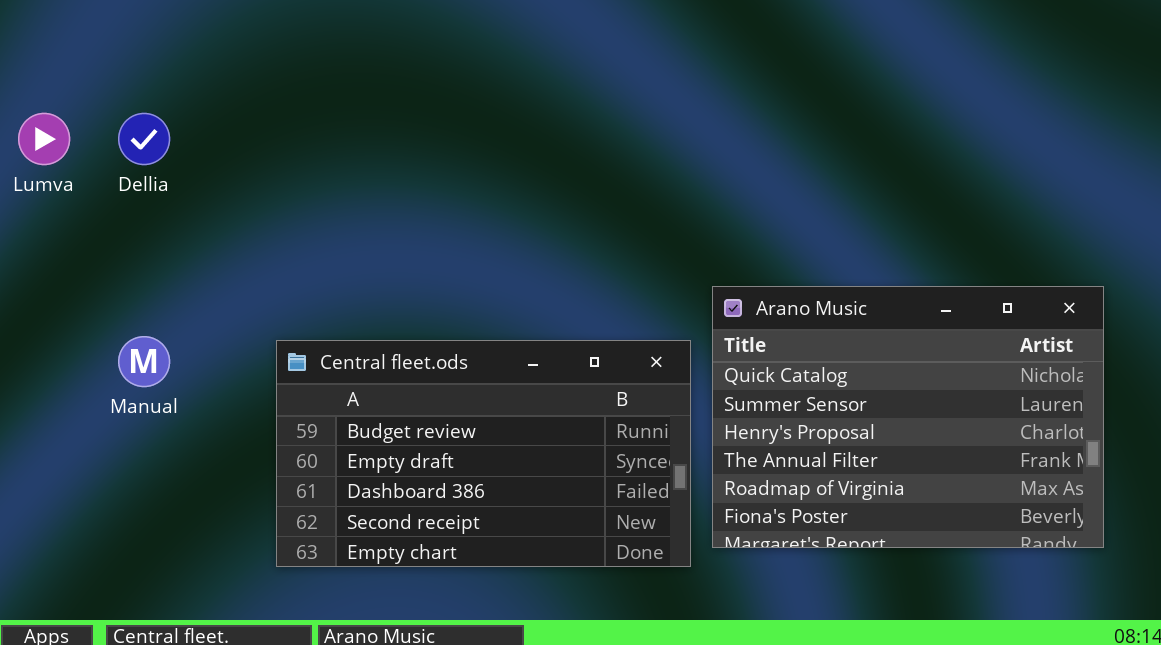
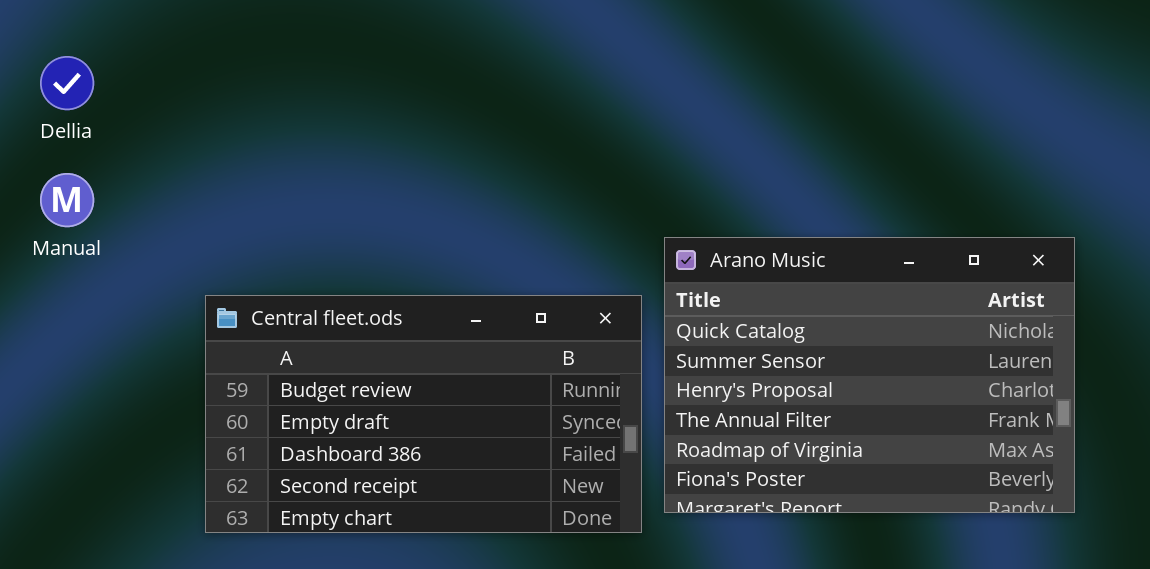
Manual: [118,336,170,387] -> [40,173,94,227], moved

